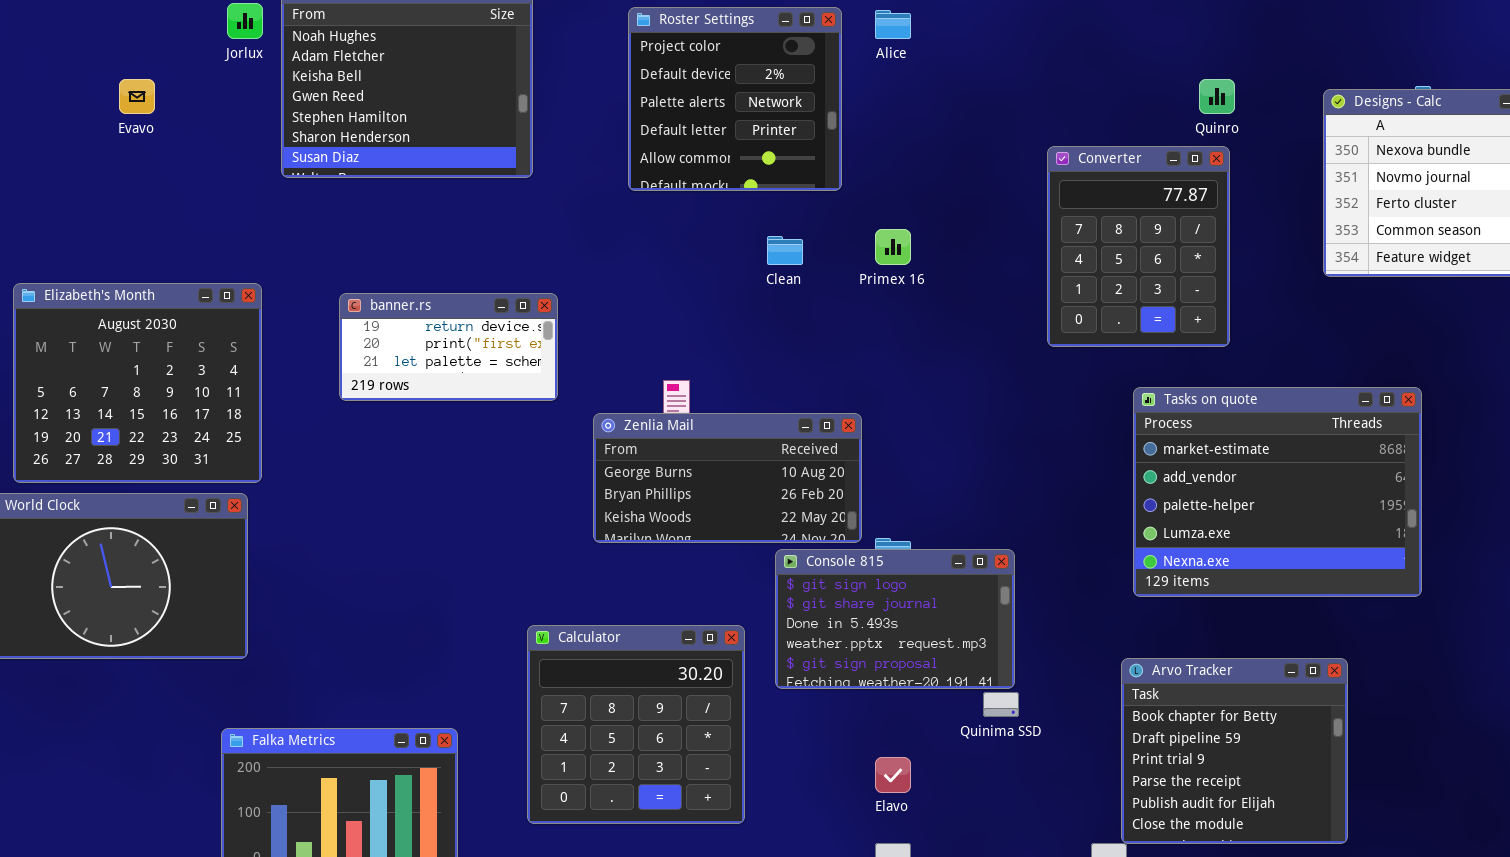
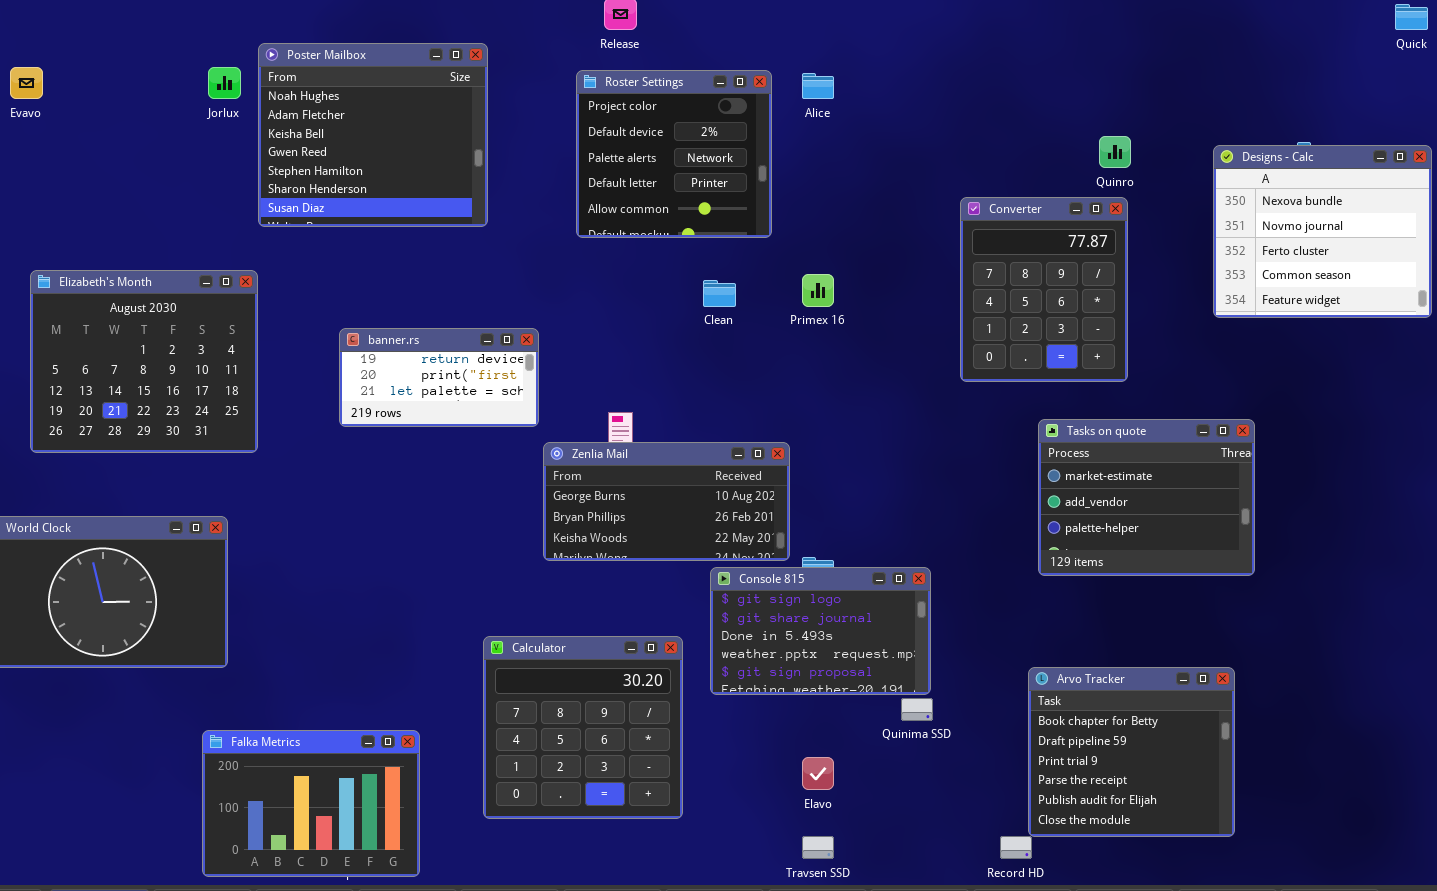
Evavo: [119,79,155,114] -> [10,67,43,99], moved
Elizabeth's Month: [13,283,262,483] -> [30,270,258,453], moved
banner.rs: [339,293,558,401] -> [339,328,539,427], moved
Tasks on quote: [1133,387,1422,597] -> [1038,419,1255,576], resized

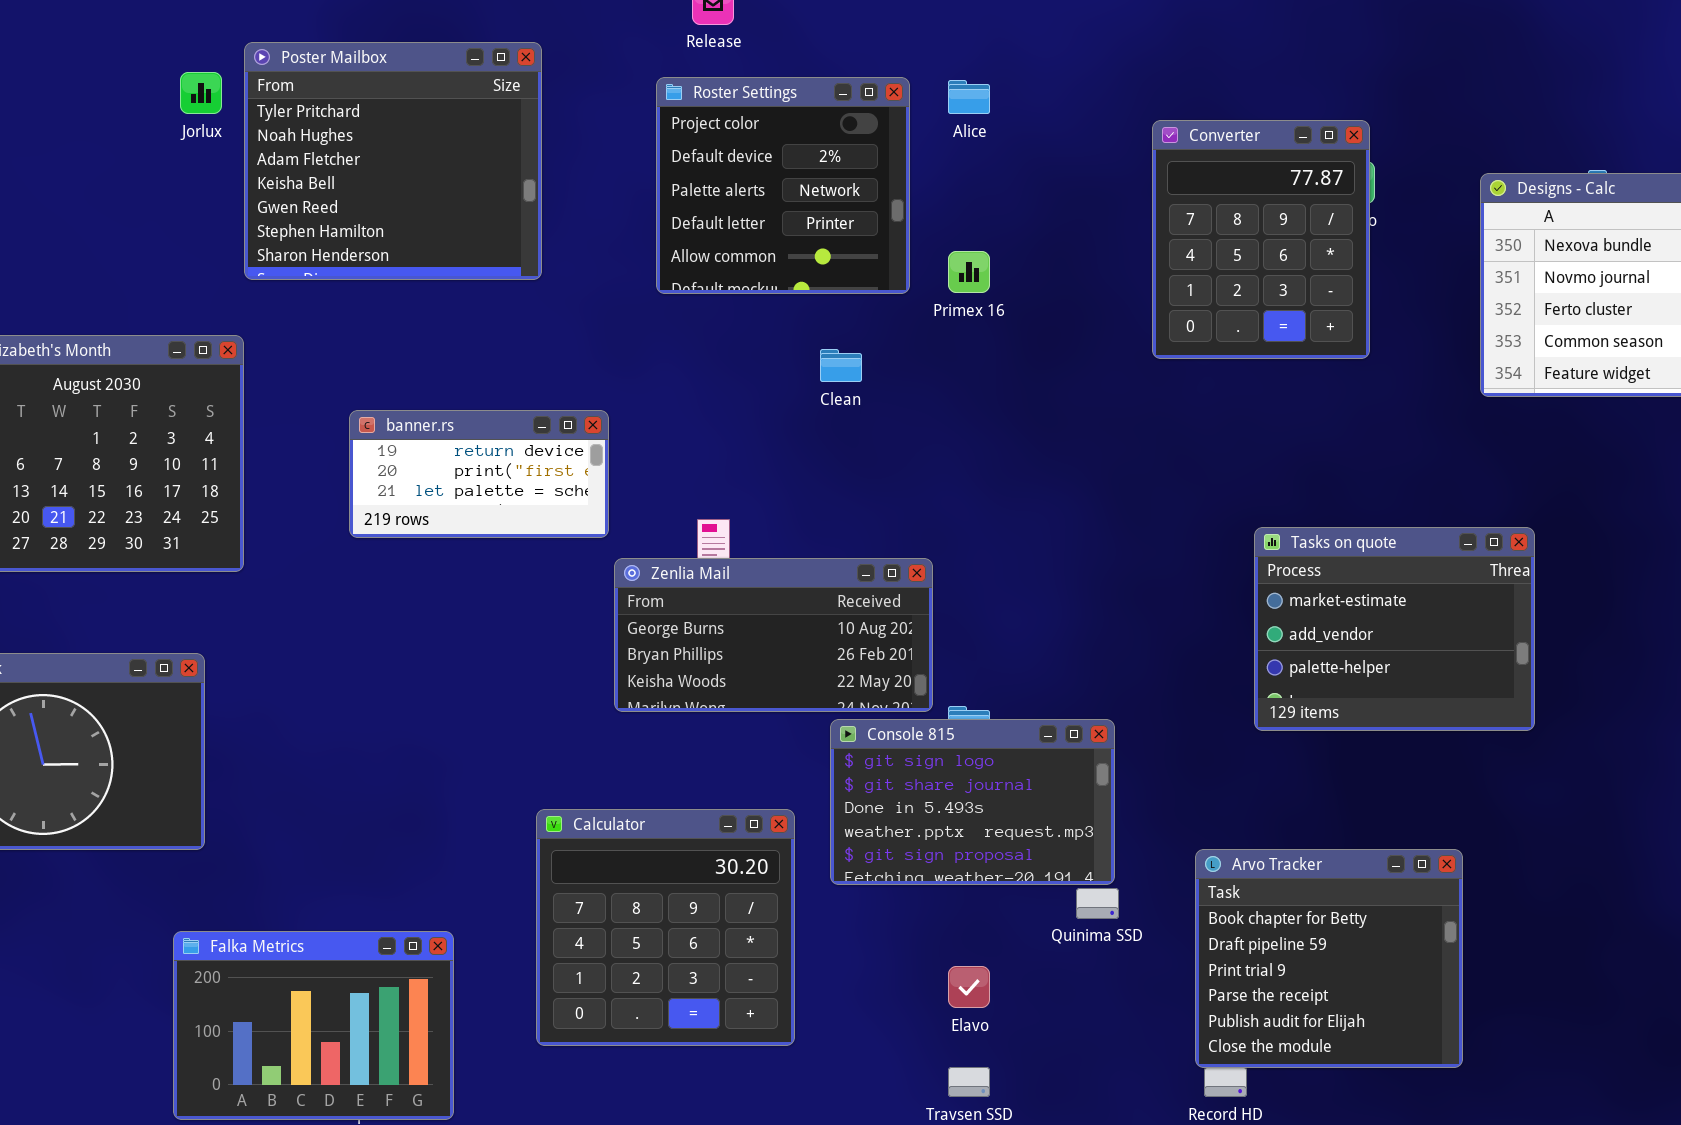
Poster Mailbox: [258,43,488,227] -> [244,42,542,280], scrolled up 1 row
Converter: [960,197,1128,382] -> [1152,120,1370,359], moved
Primex 16: [802,274,834,307] -> [948,251,990,293], moved
Arvo Tracker: [1028,667,1235,837] -> [1195,849,1463,1068], moved

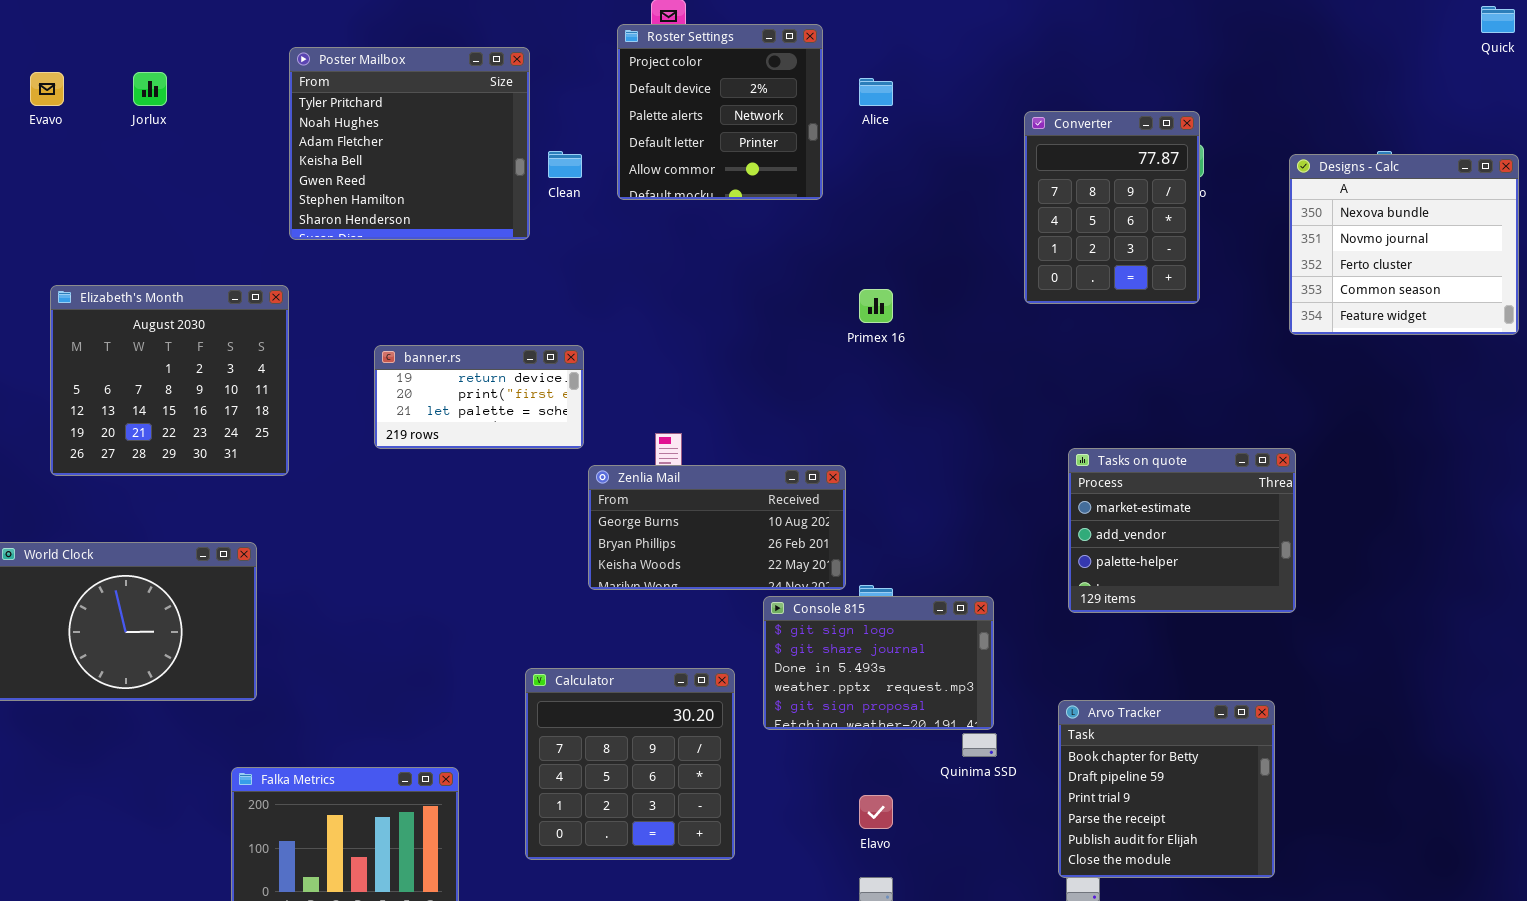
Jorlux: [180,72,222,114] -> [133,72,167,106], moved
Roster Settings: [656,77,910,294] -> [617,24,823,200], moved
Primex 16: [948,251,990,293] -> [859,289,893,323], moved
Clean: [820,349,862,382] -> [548,151,582,178], moved
Tasks on quote: [1254,527,1535,731] -> [1068,448,1296,613], moved

